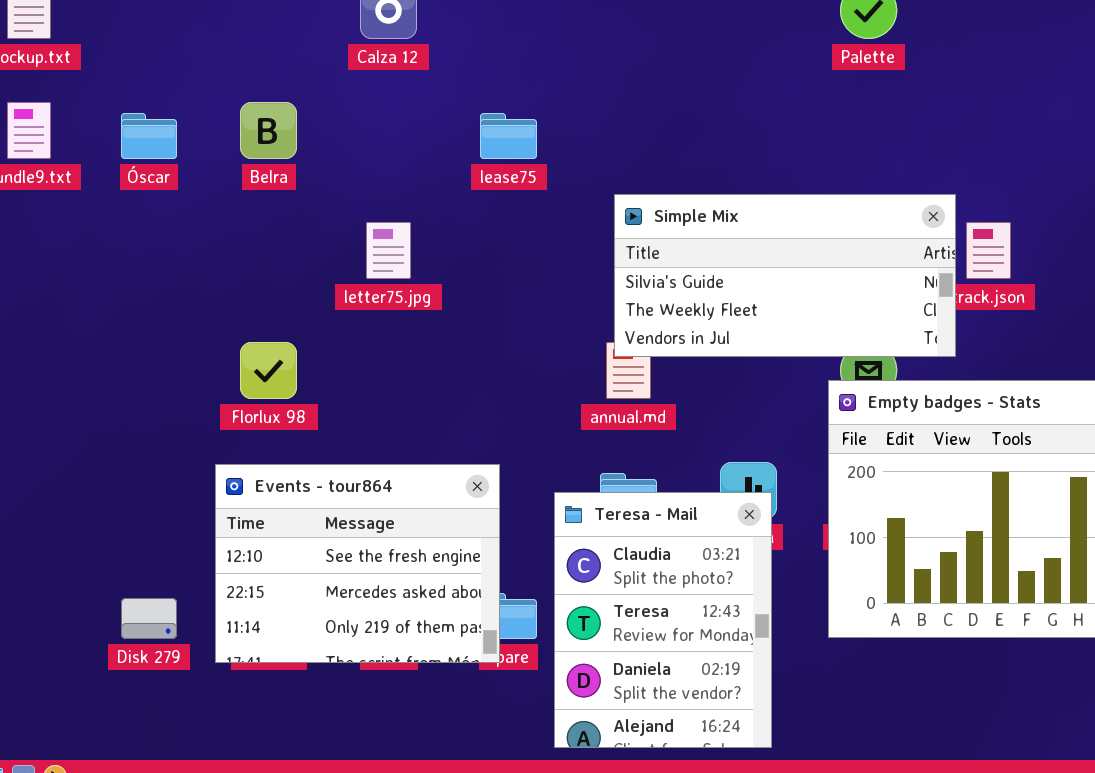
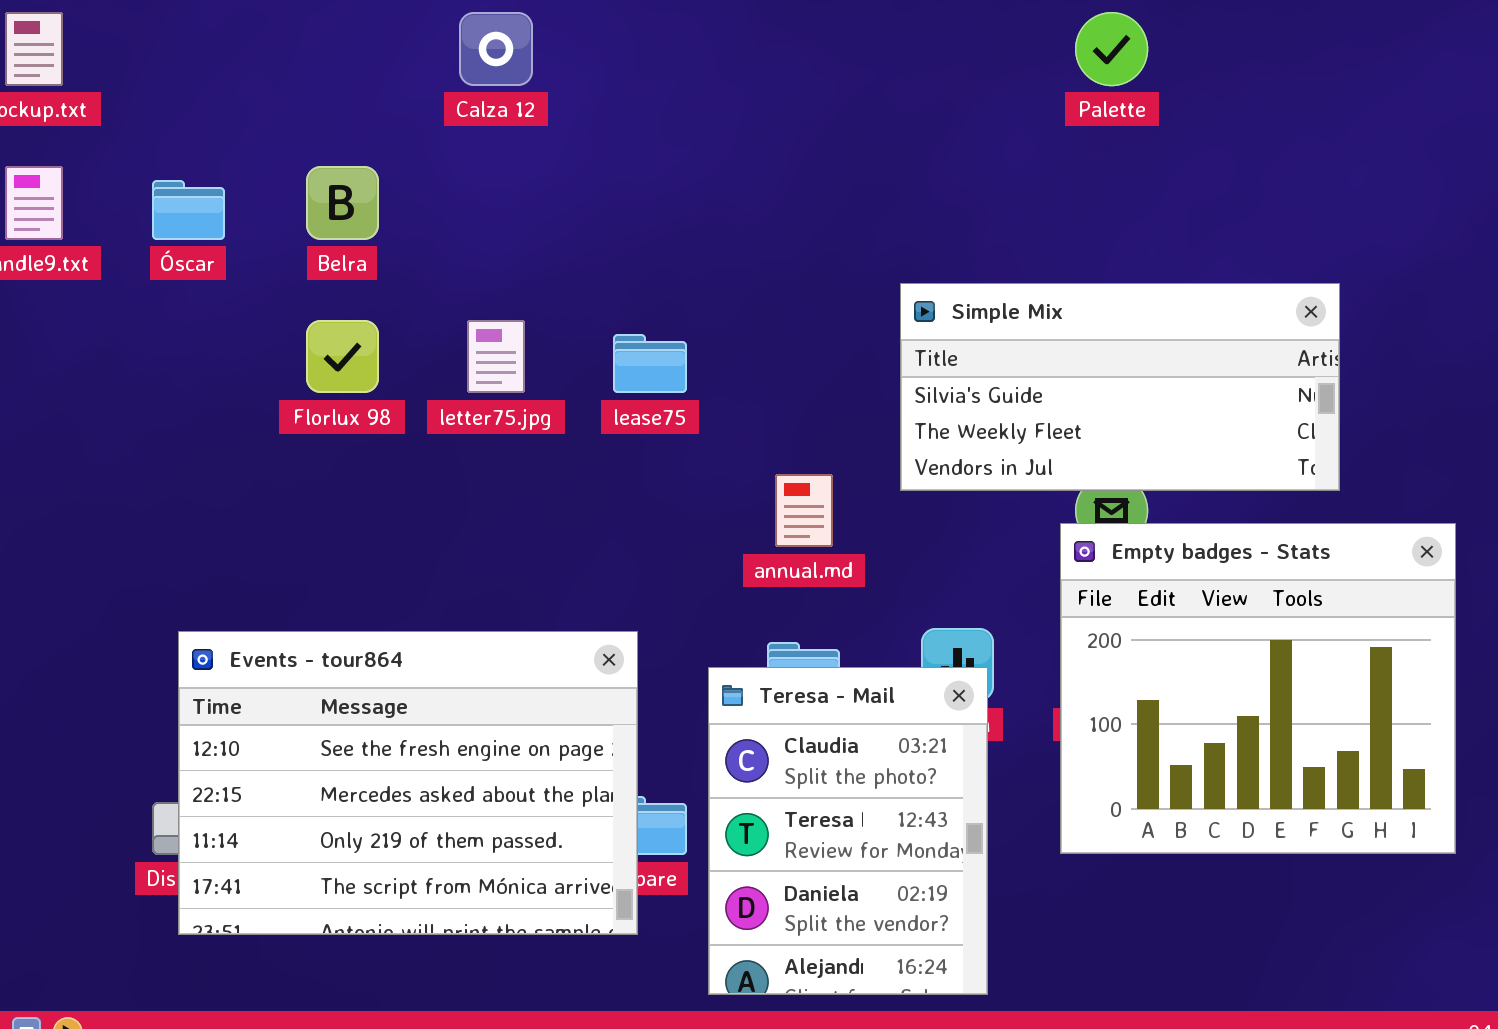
lease75: [480,113,537,159] -> [613,334,687,393], moved
Simple Mix: [614,194,956,357] -> [900,283,1340,491], moved
Florlux 98: [240,342,297,399] -> [306,320,379,393], moved
Events - tour864: [215,464,500,663] -> [178,631,638,935], resized

